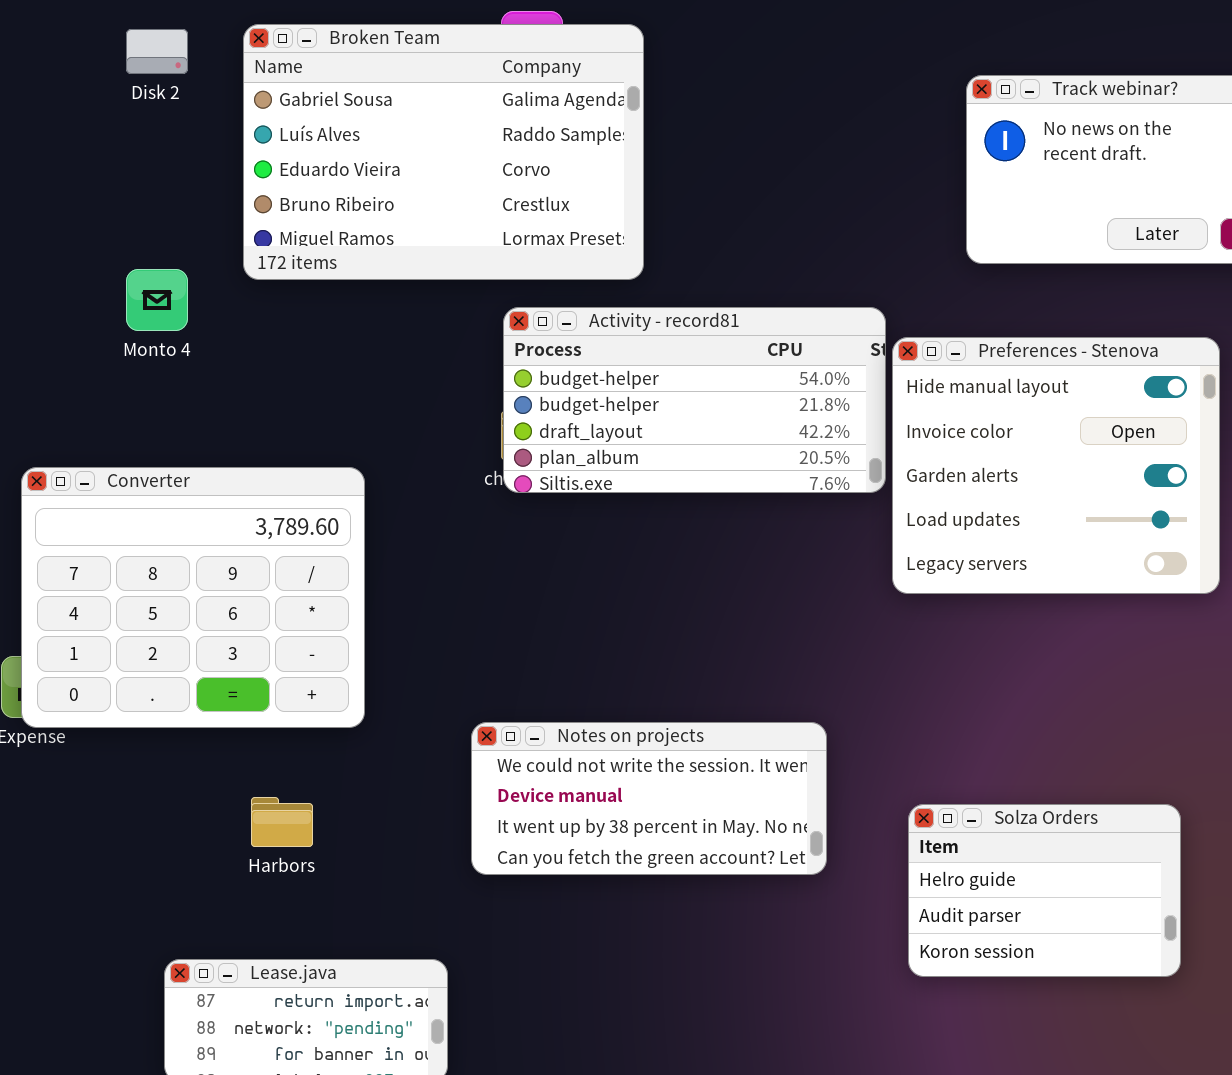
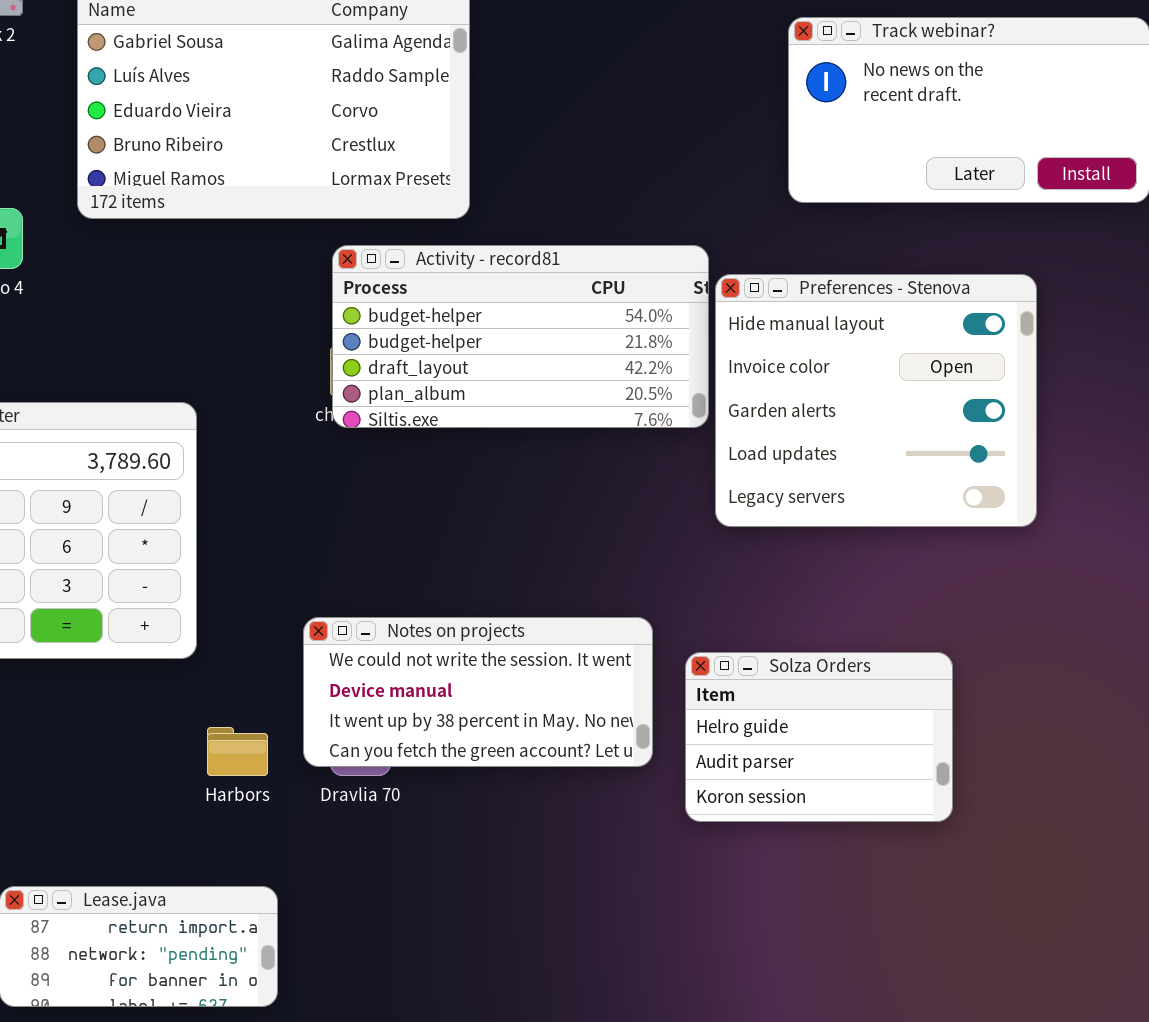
Notes on projects: [471,722,827,875] -> [303,617,653,767], moved
Harbors: [251,797,313,847] -> [207,727,268,776], moved
Solza Orders: [908,804,1181,977] -> [685,652,953,822], moved

